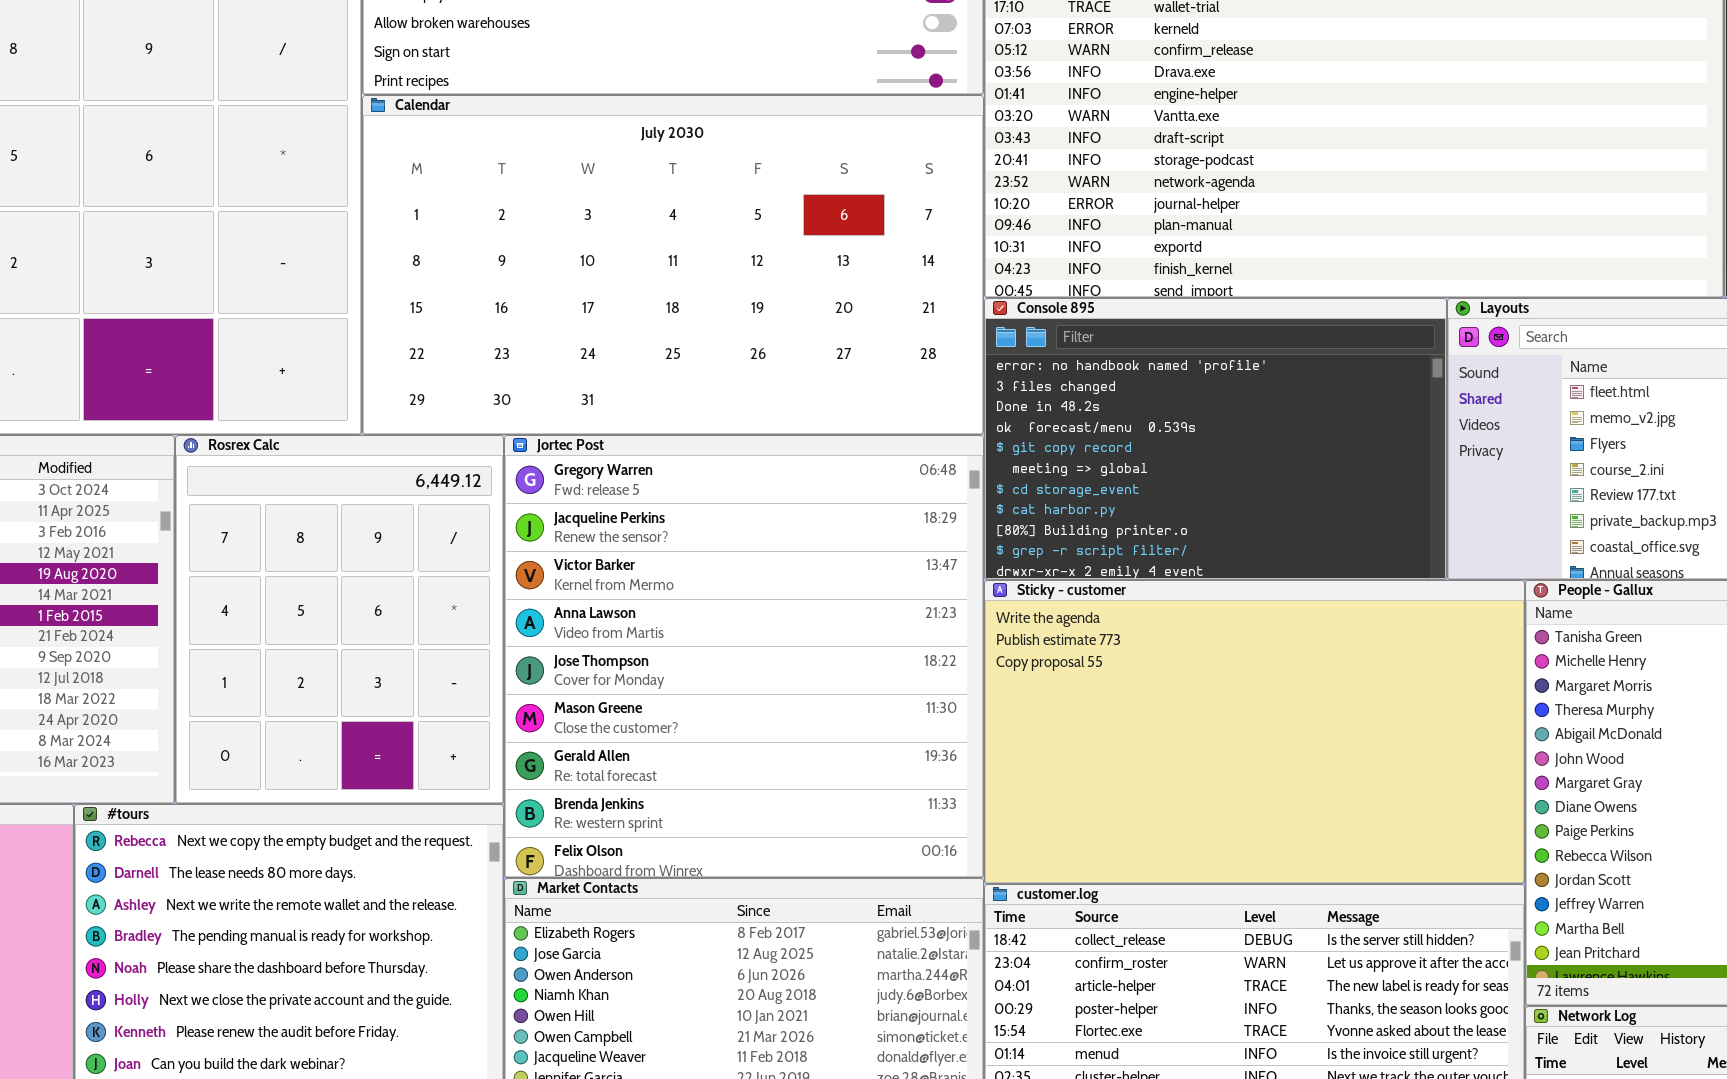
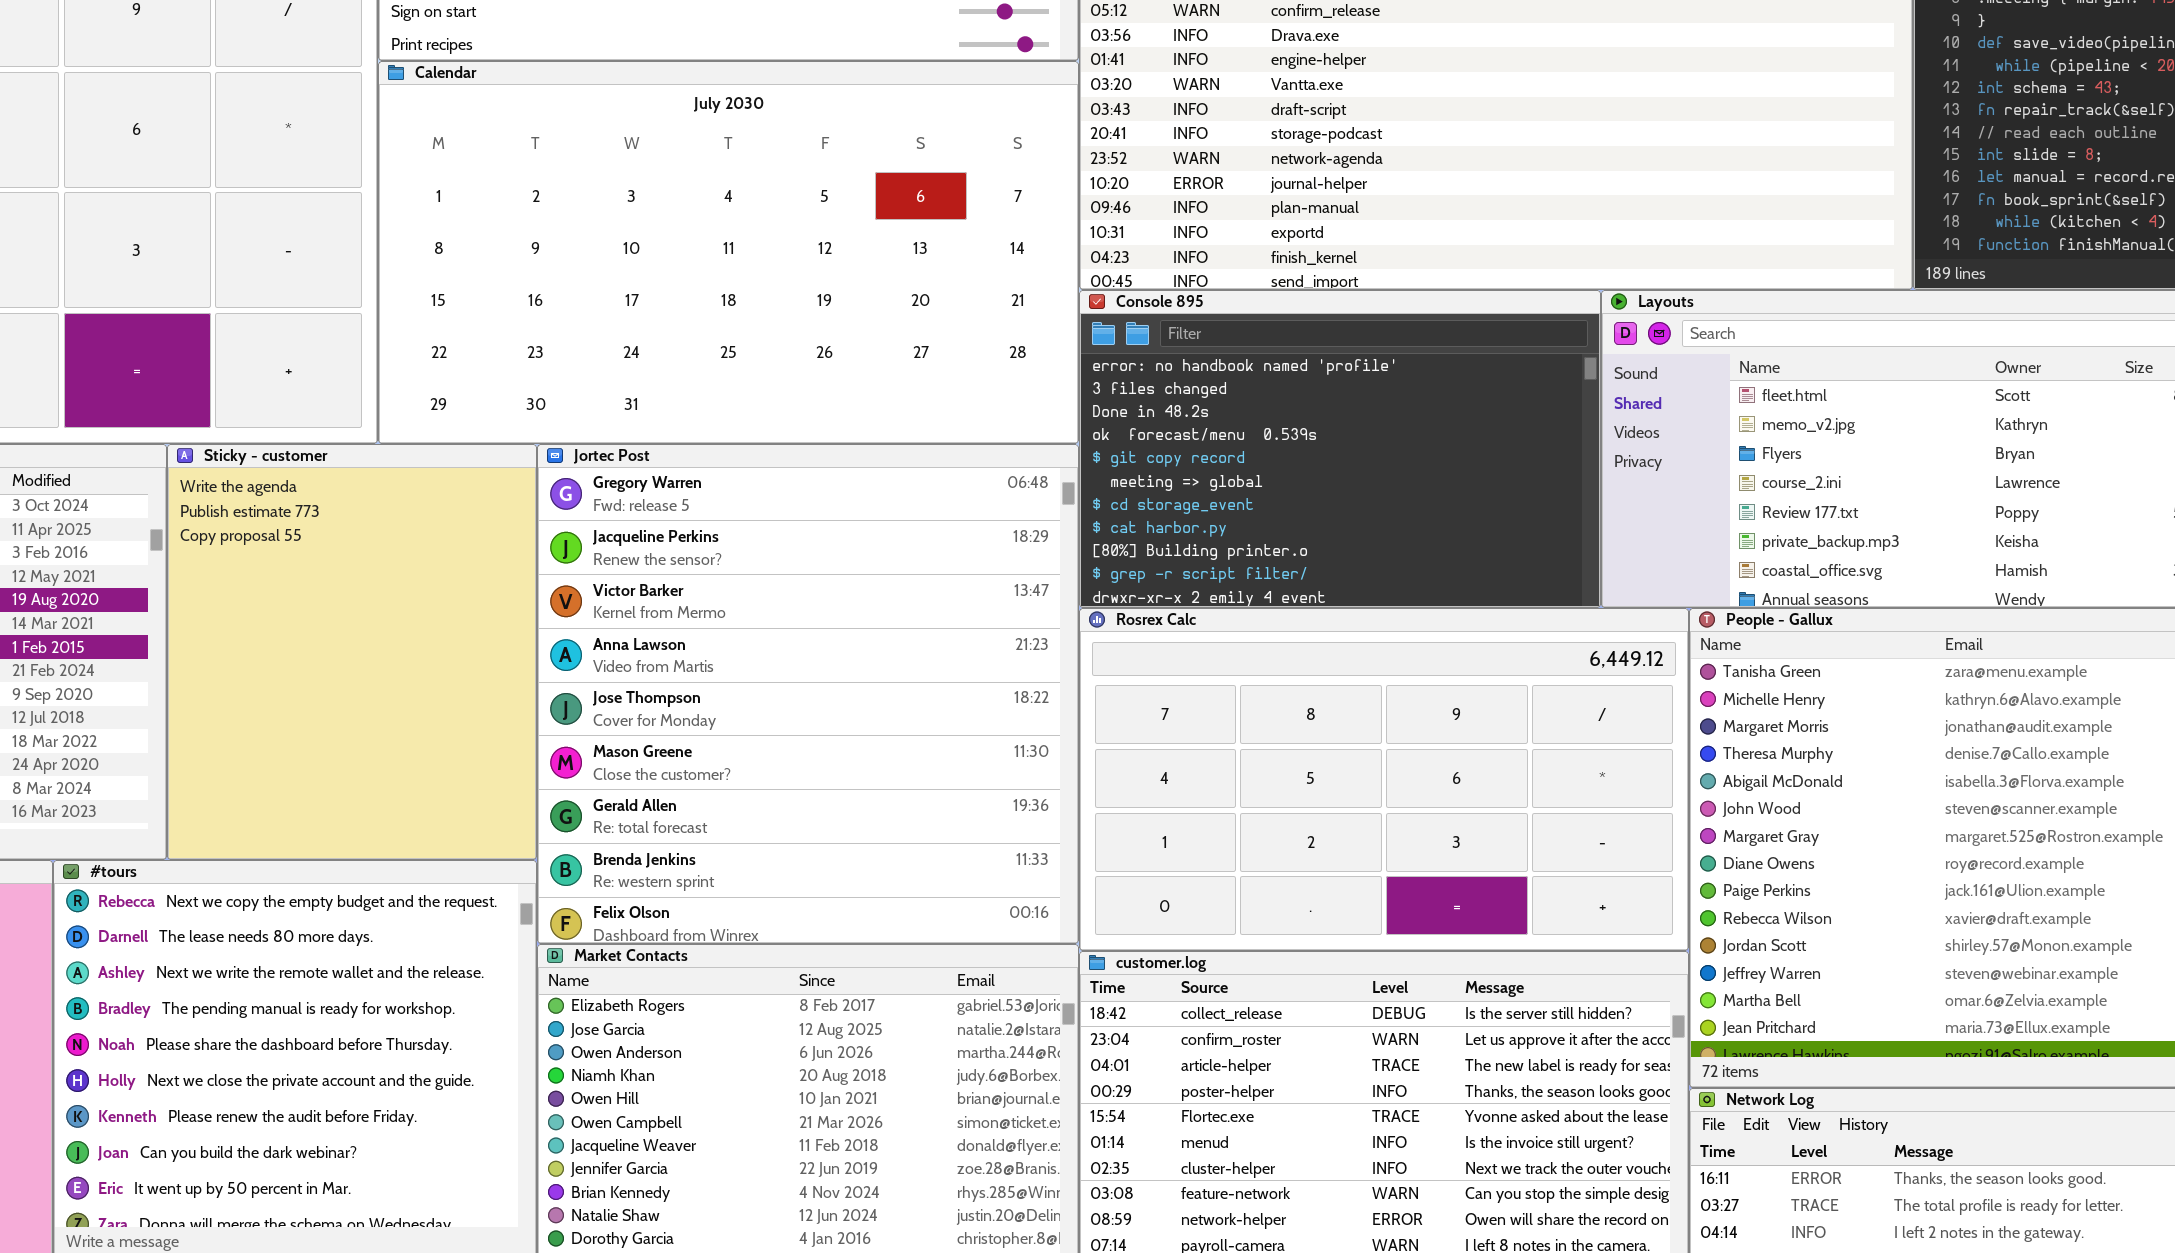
Rosrex Calc: [175,435,504,804] -> [1079,608,1689,951], moved, resized
Sticky - customer: [984,580,1525,884] -> [167,444,537,860], moved, resized

